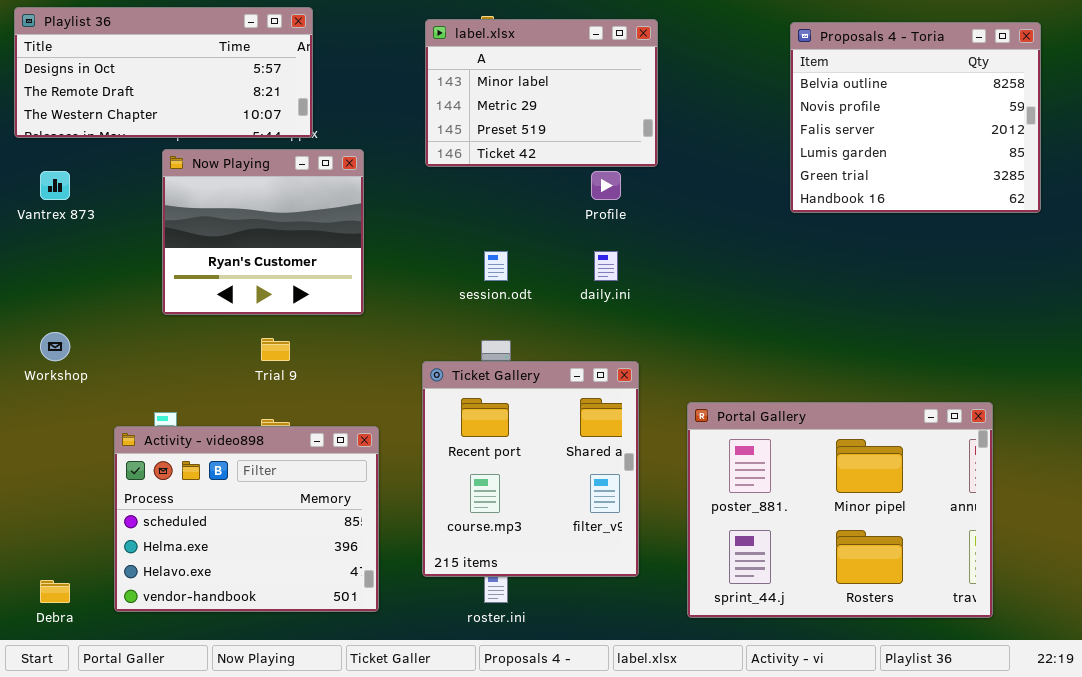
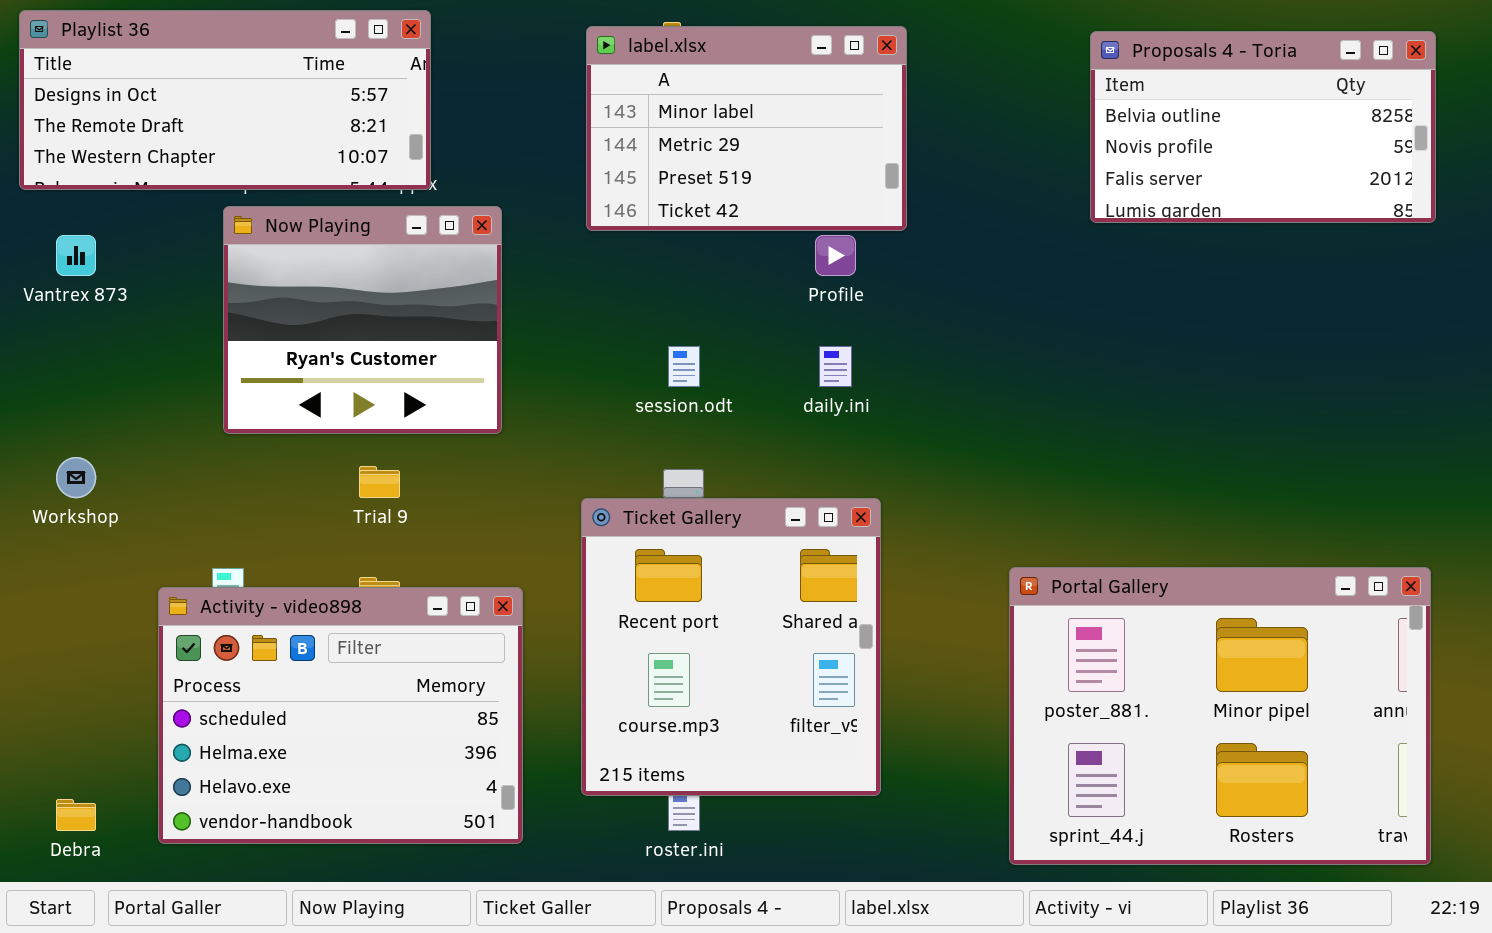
Proposals 4 - Toria: [790,22,1041,213] -> [1090,31,1436,223], resized
Portal Gallery: [687,402,993,618] -> [1009,567,1431,865], moved

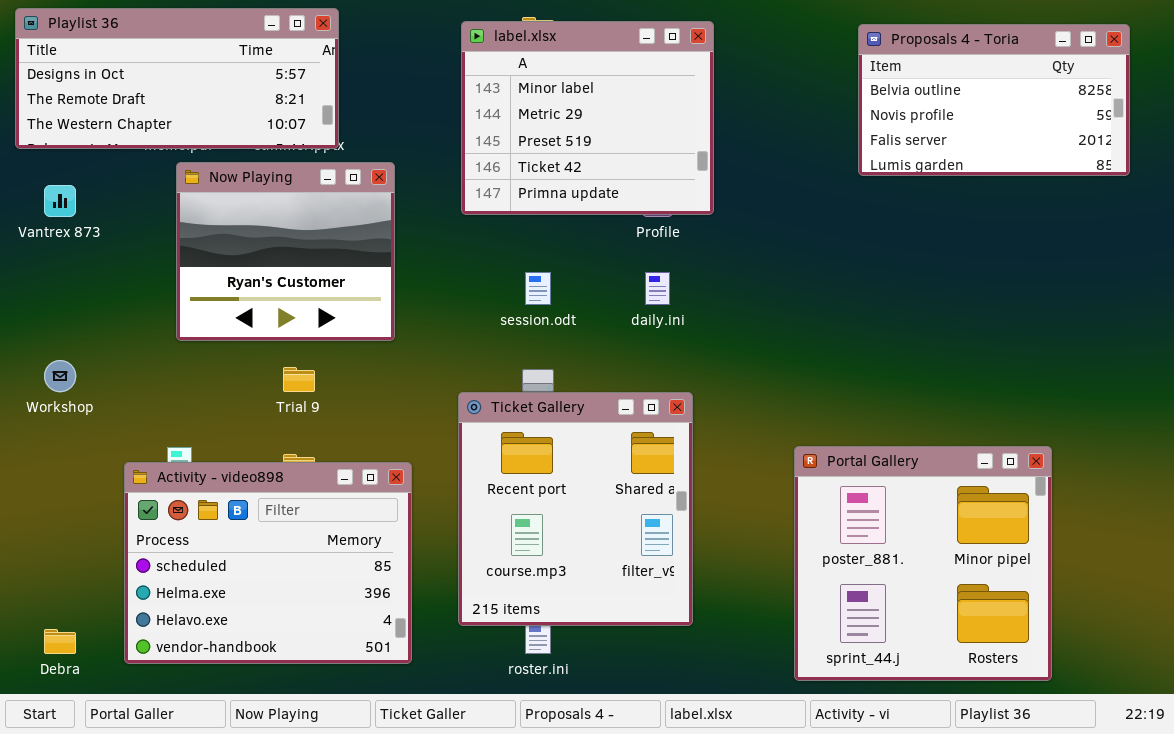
label.xlsx: [586,26,907,231] -> [461,21,714,215], resized
Portal Gallery: [1009,567,1431,865] -> [794,446,1052,681], resized

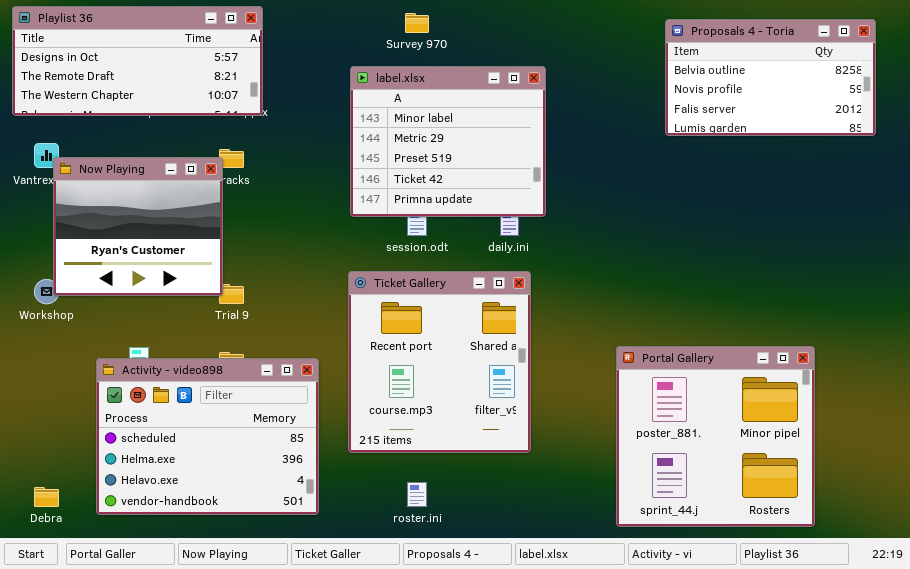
label.xlsx: [461,21,714,215] -> [350,66,546,217], moved
Now Playing: [176,162,395,341] -> [53,157,223,296], moved
Ticket Gallery: [458,392,693,626] -> [348,271,531,453], moved

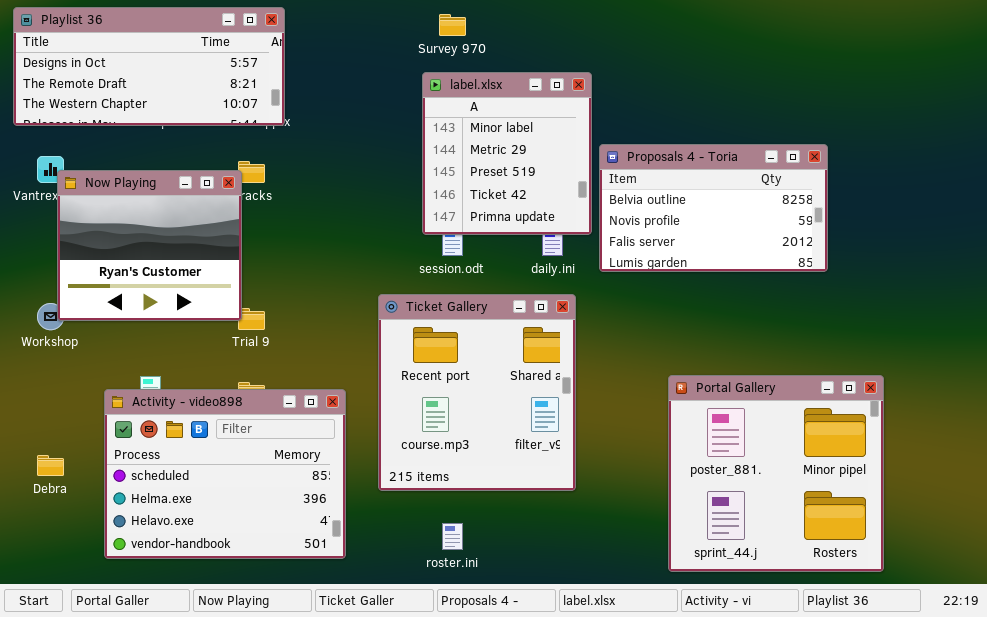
Proposals 4 - Toria: [665,19,876,136] -> [599,144,828,272], moved
label.xlsx: [350,66,546,217] -> [422,72,592,235], resized
Debra: [34,487,59,507] -> [37,455,64,476], moved

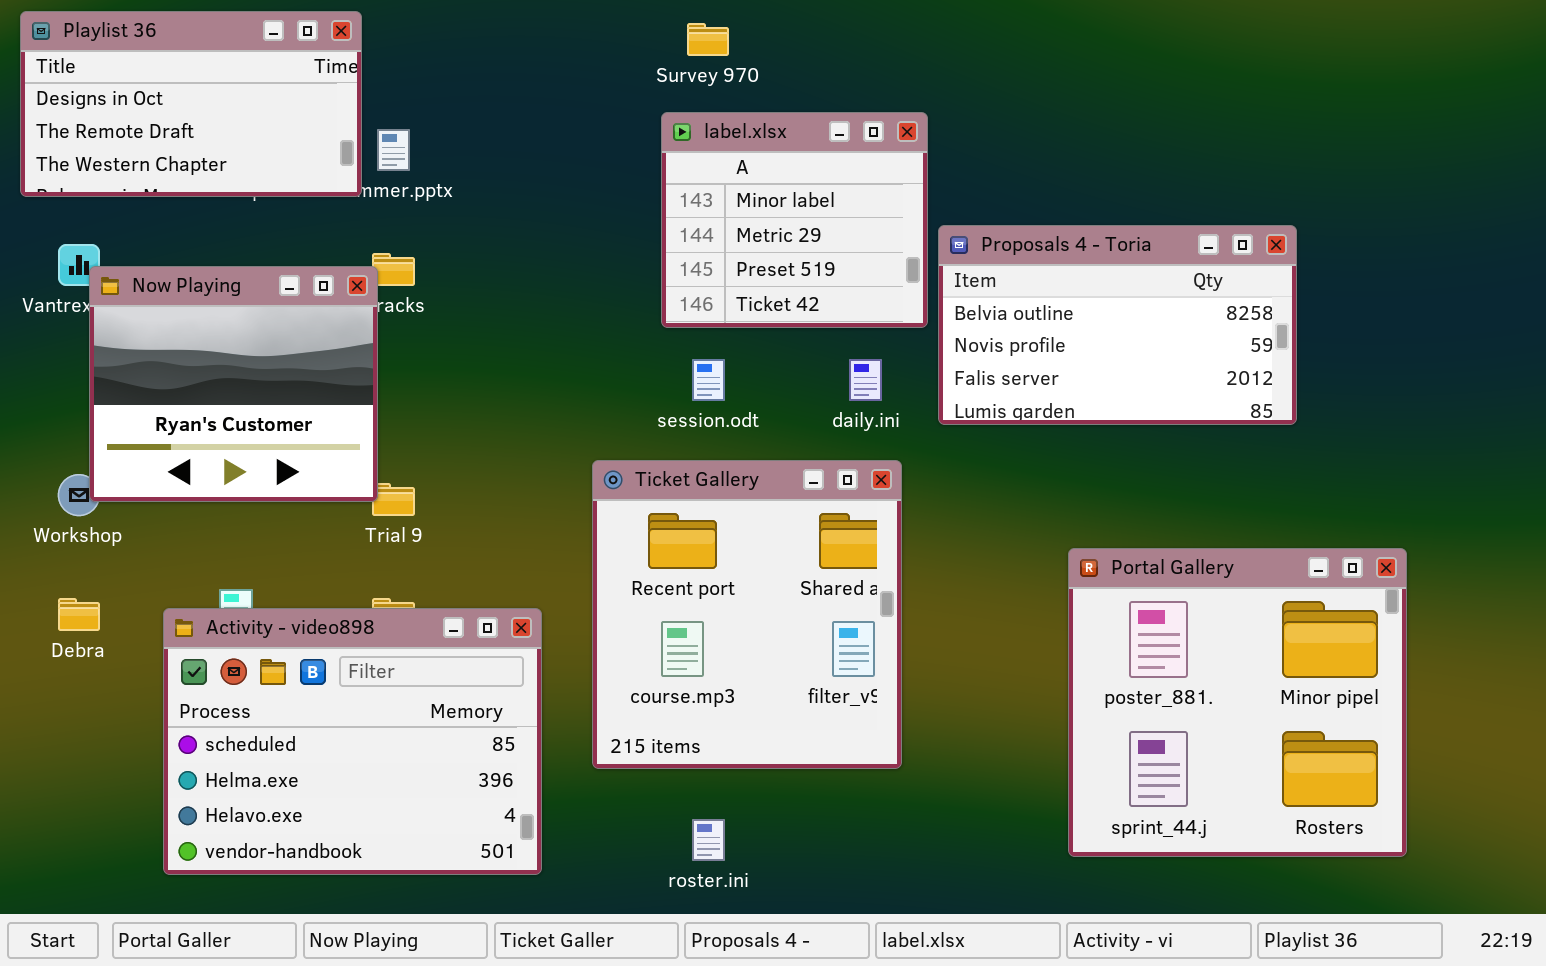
Playlist 36: [13,7,285,126] -> [20,11,362,197], resized
label.xlsx: [422,72,592,235] -> [661,112,928,328], resized
Portal Gallery: [668,375,884,572] -> [1068,548,1407,857], moved
Debra: [37,455,64,476] -> [58,598,100,631], moved

